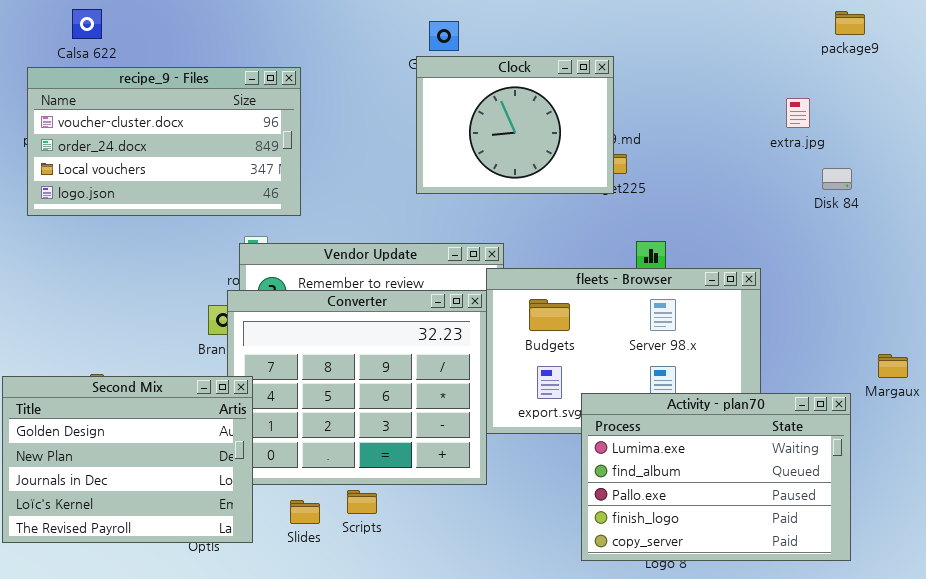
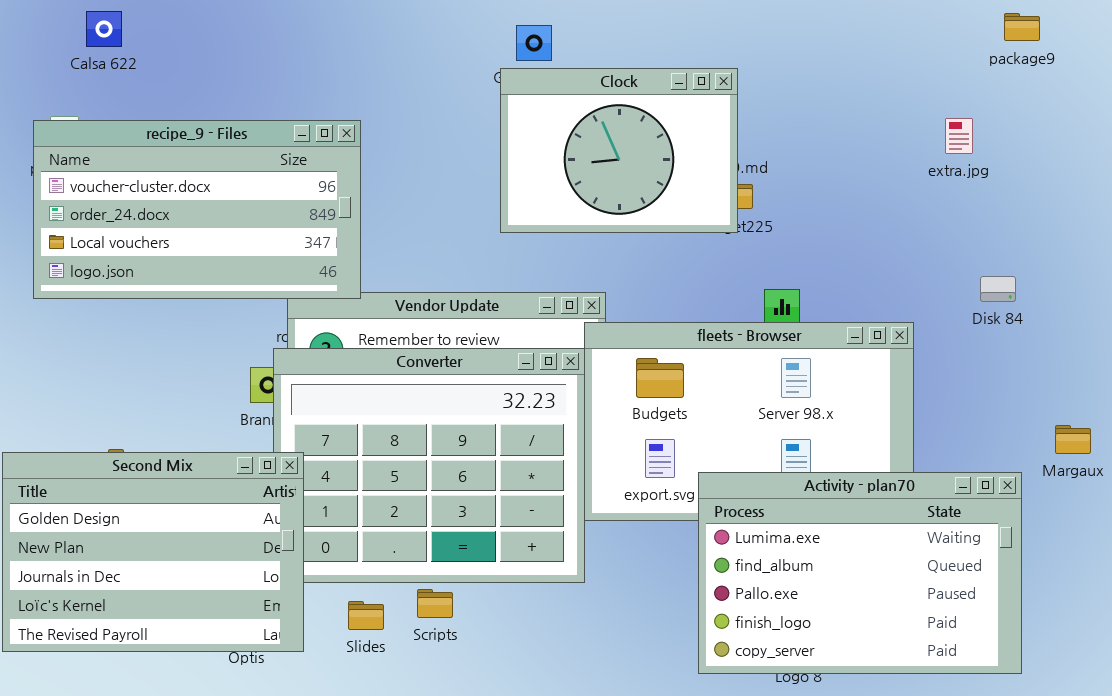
recipe_9 - Files: [27,67,301,216] -> [33,120,361,299], moved
Disk 84: [822,168,852,190] -> [980,276,1016,302], moved

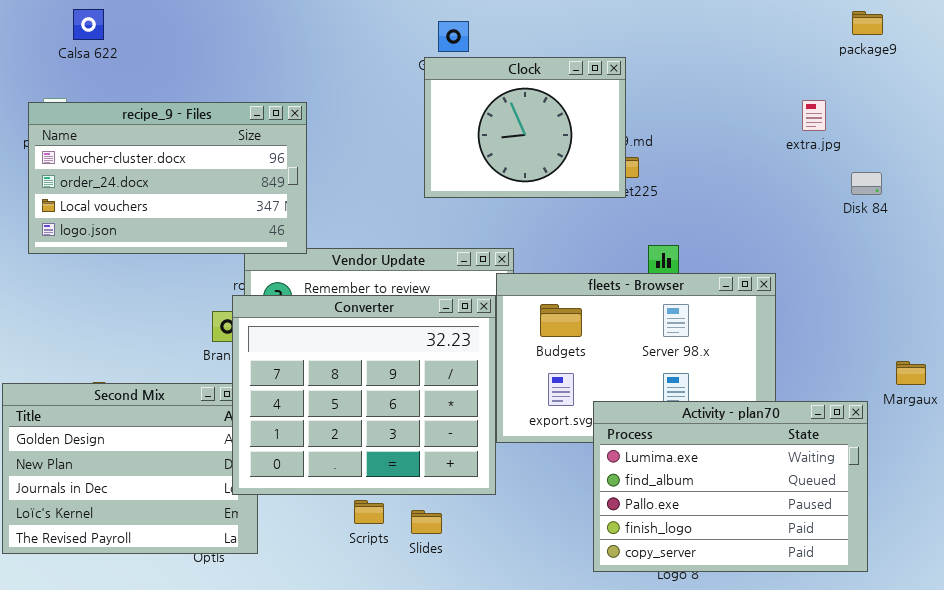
Disk 84: [980,276,1016,302] -> [851,172,882,195], moved
Converter: [273,348,585,583] -> [232,295,496,495], raised
Slides: [348,601,384,630] -> [411,510,442,534], moved

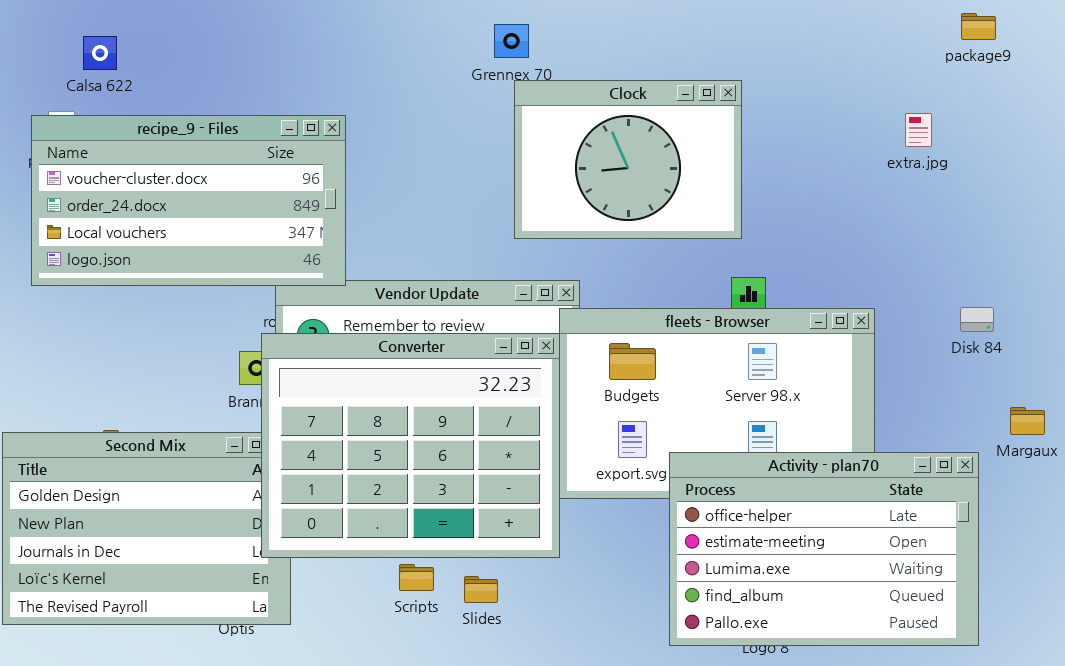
Calsa 622: [73,9,104,40] -> [83,36,117,70], moved
Clock: [424,57,626,198] -> [514,80,742,239], moved
Disk 84: [851,172,882,195] -> [960,307,994,332], moved
Activity - plan70: [593,401,868,572] -> [669,452,979,646], scrolled up 2 rows

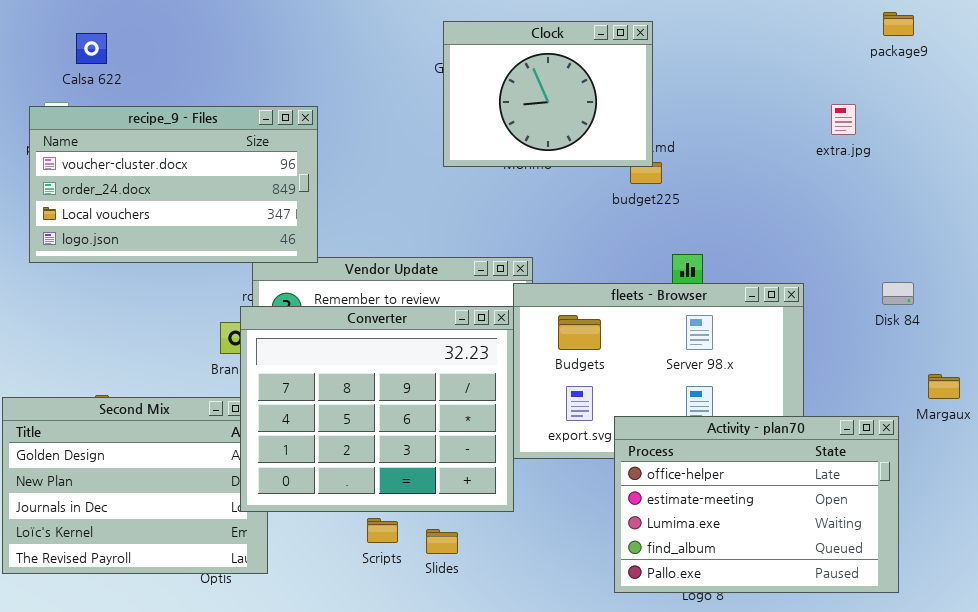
Clock: [514,80,742,239] -> [443,21,653,167], moved

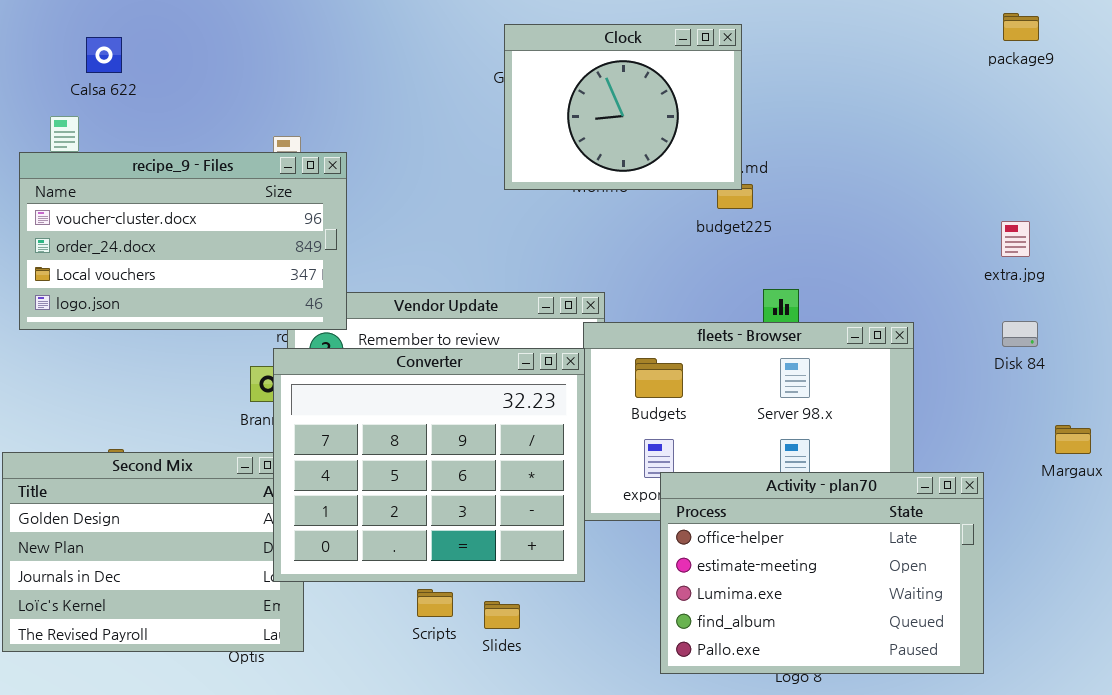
extra.jpg: [831,104,856,135] -> [1001,221,1030,257], moved
recipe_9 - Files: [29,106,318,263] -> [19,152,347,330], moved
Activity - plan70: [614,416,899,593] -> [660,472,984,674], moved

